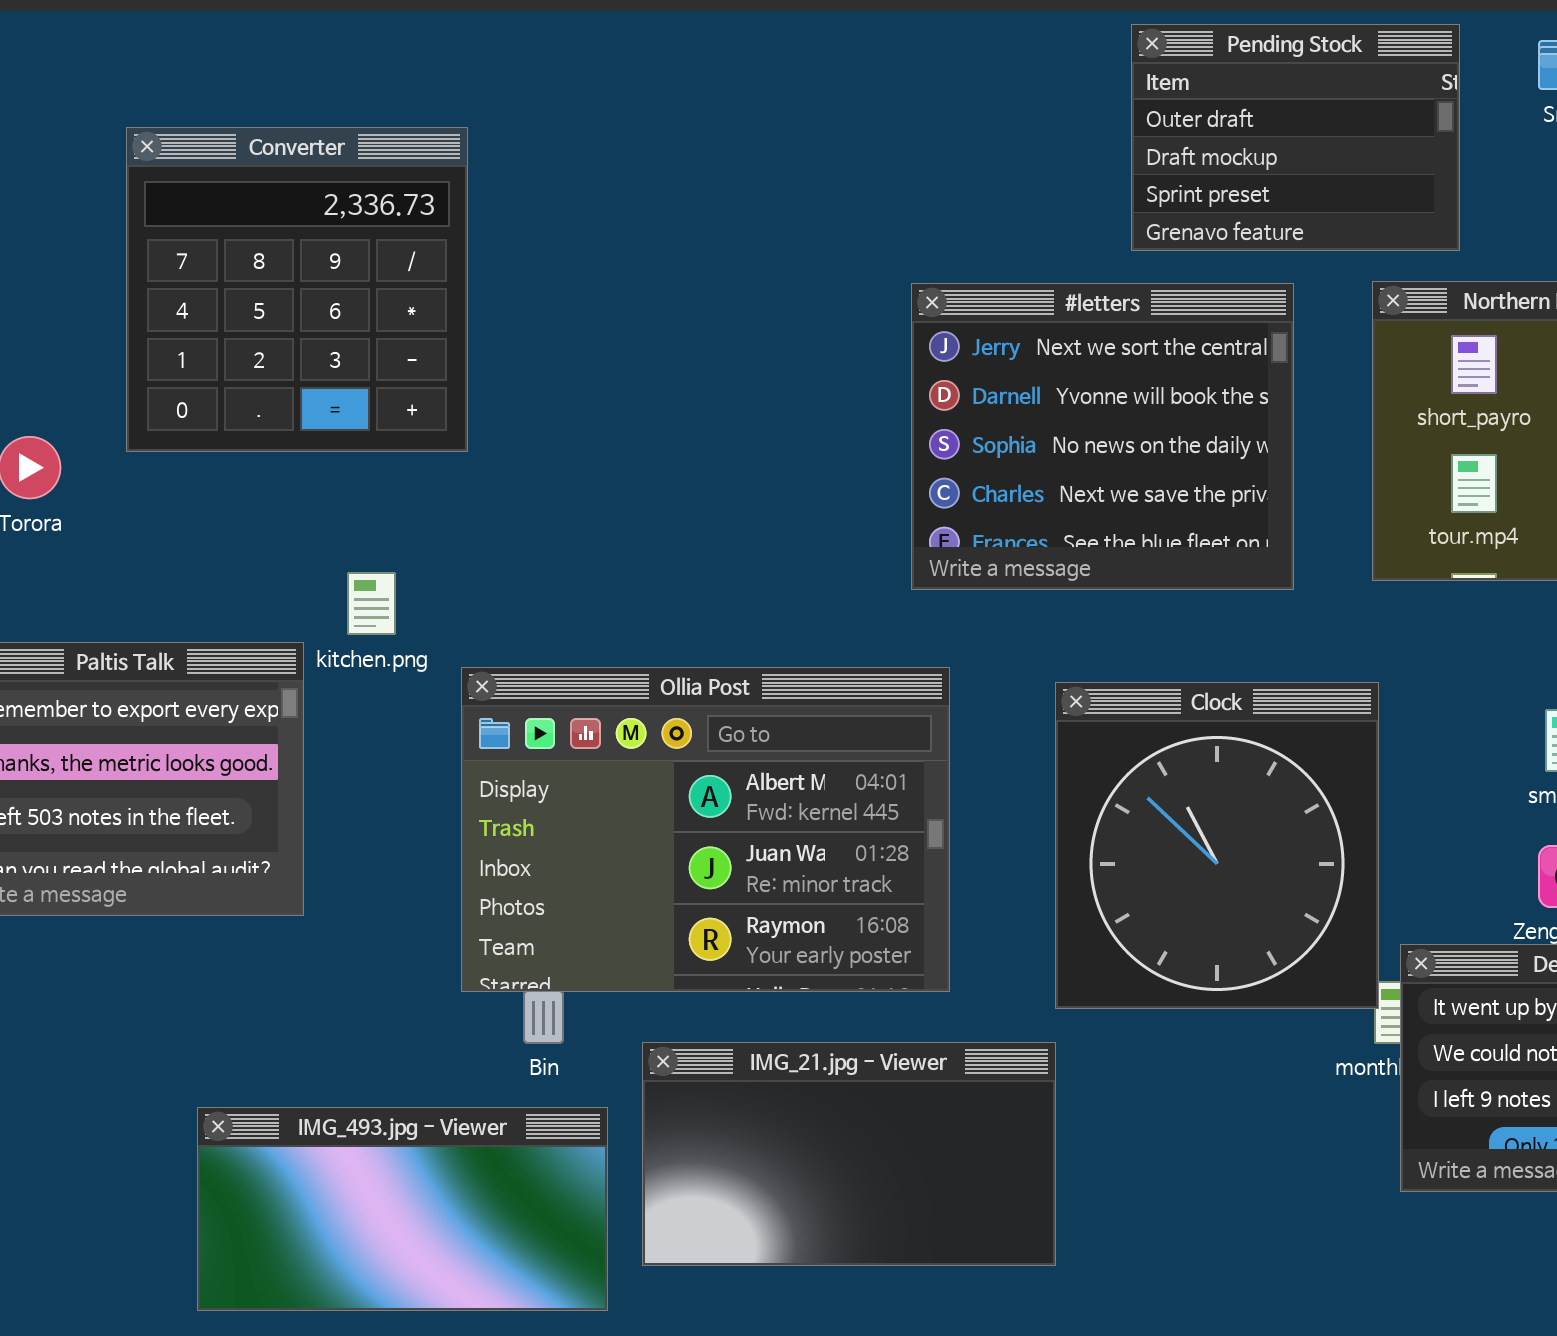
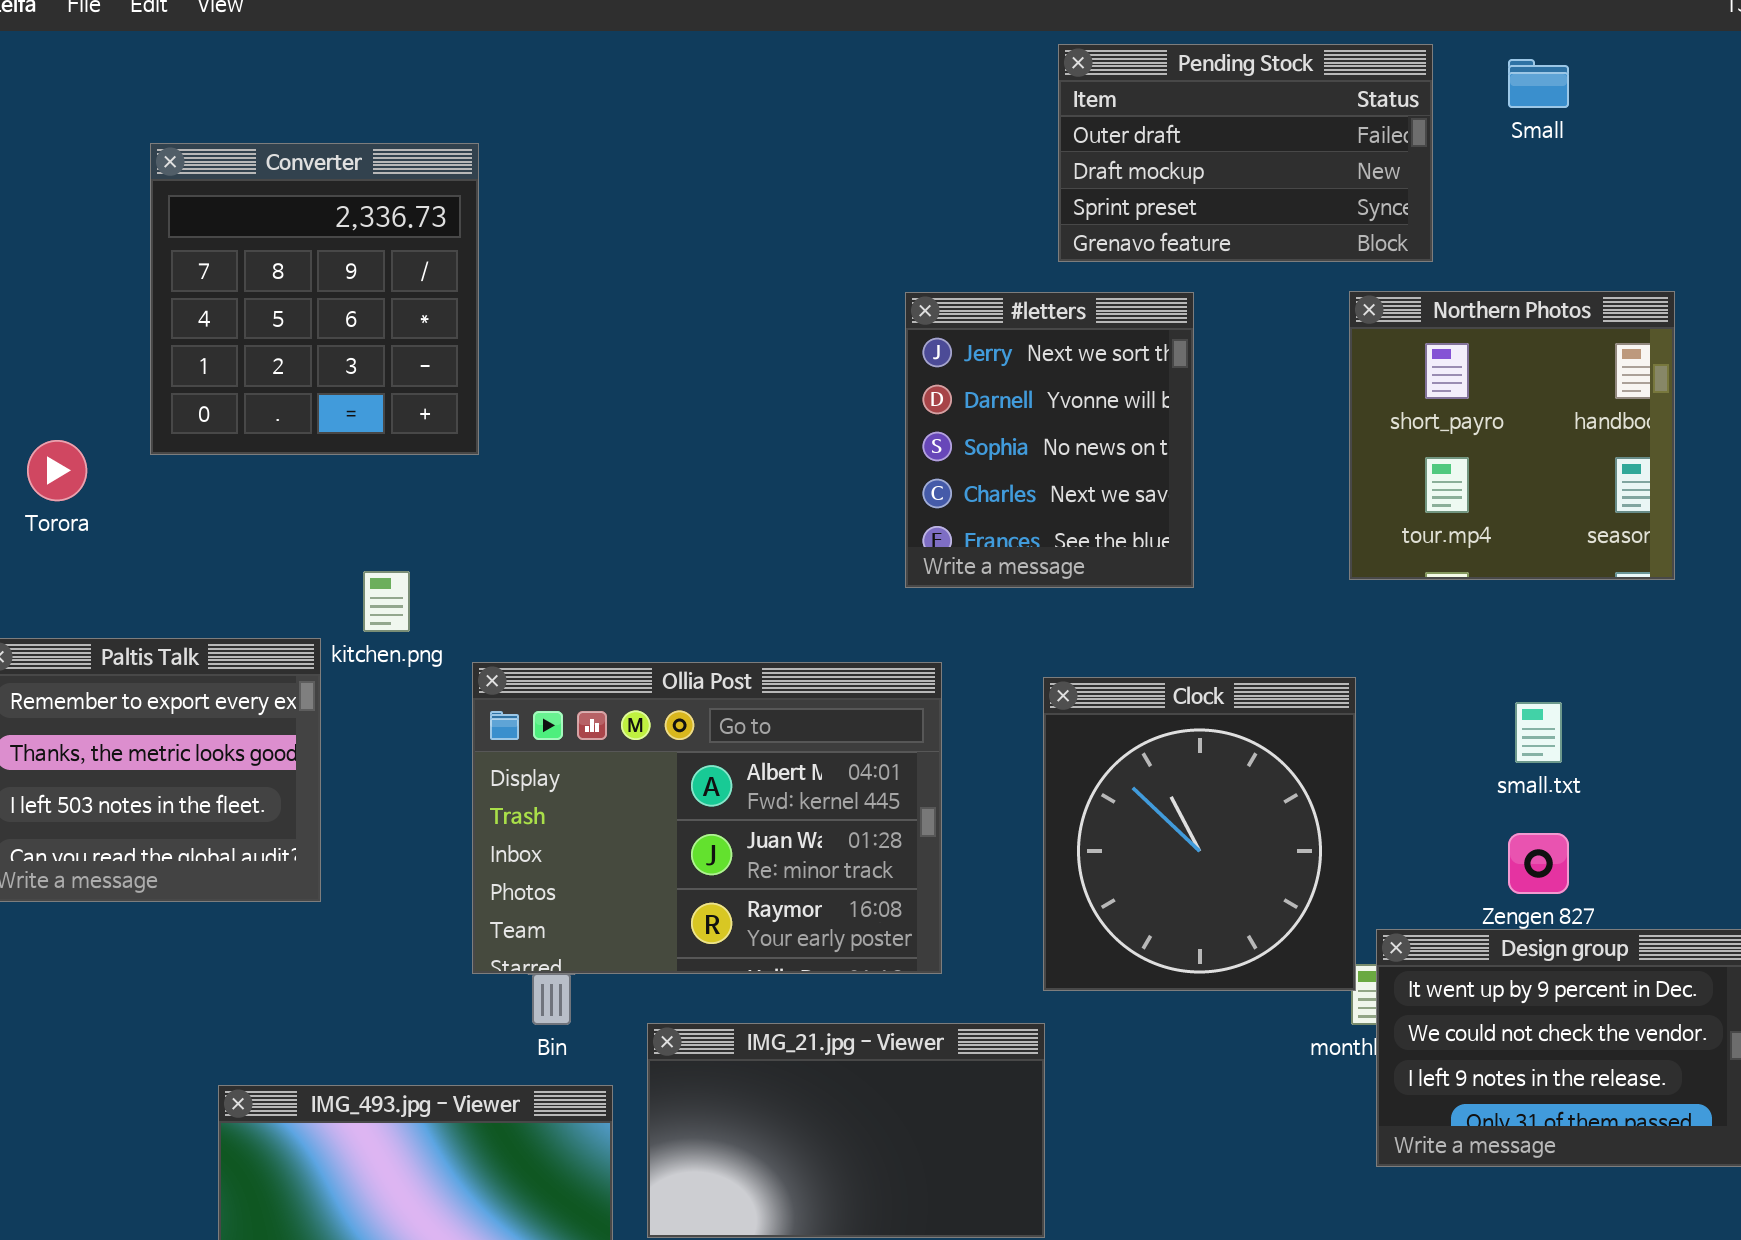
Pending Stock: [1131,24,1460,251] -> [1058,44,1433,262], resized
#letters: [911,283,1294,590] -> [905,292,1194,588], resized

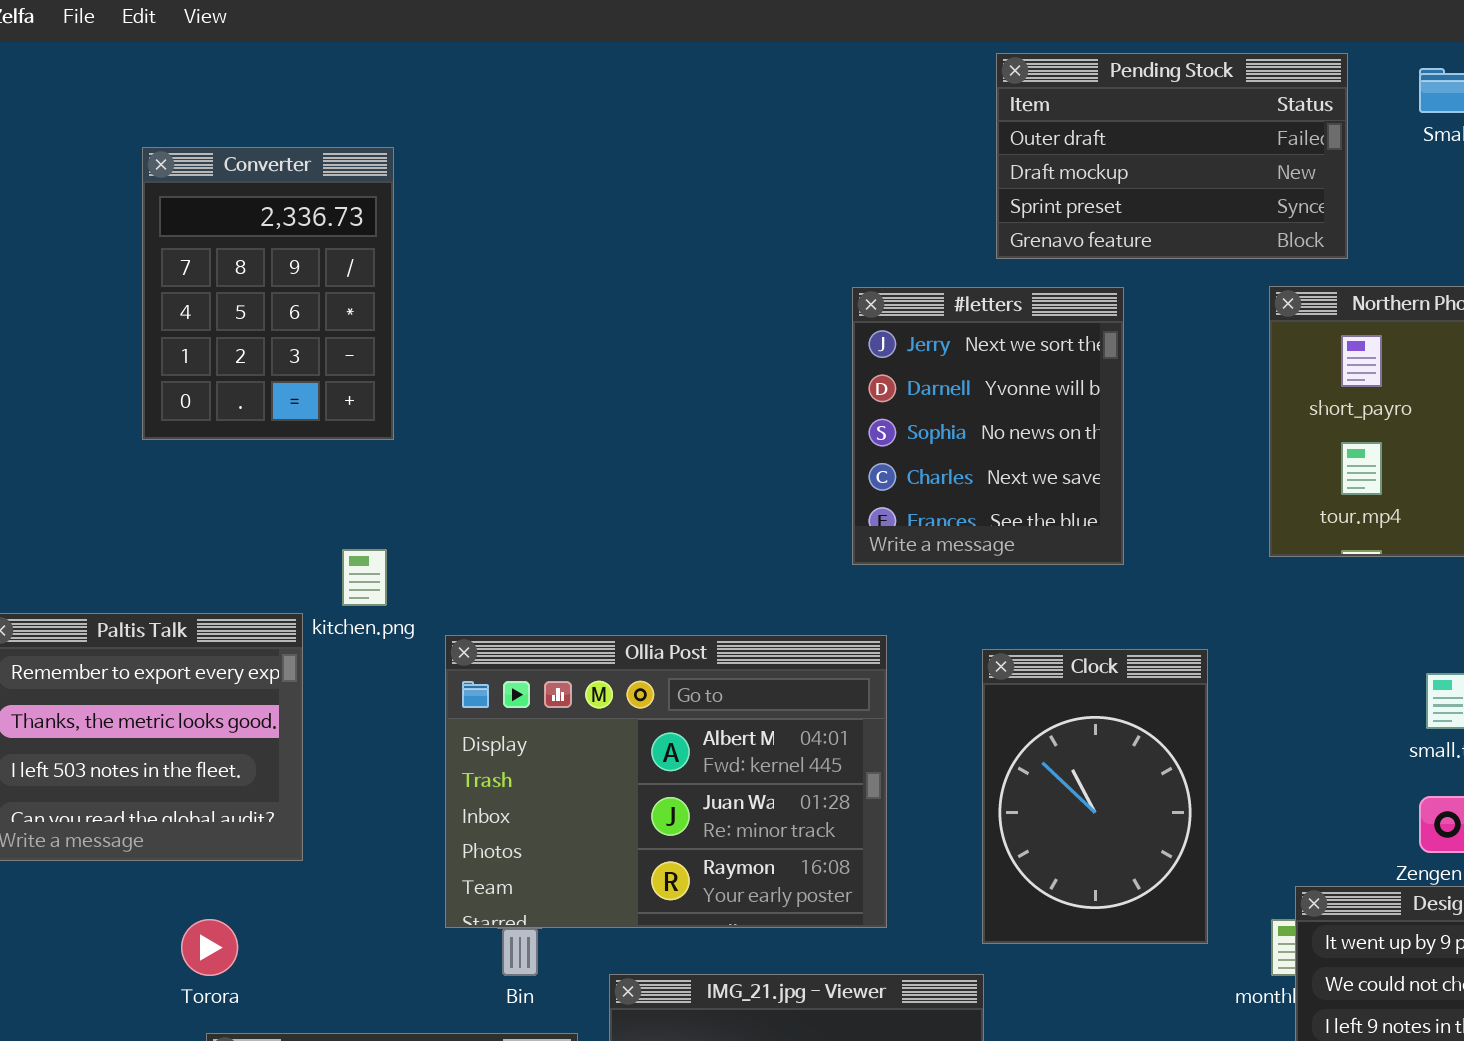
Converter: [150,143,479,455] -> [142,147,394,440], resized
Torora: [27,440,87,501] -> [181,919,238,976], moved
Clock: [1043,677,1356,991] -> [982,649,1208,944], resized

